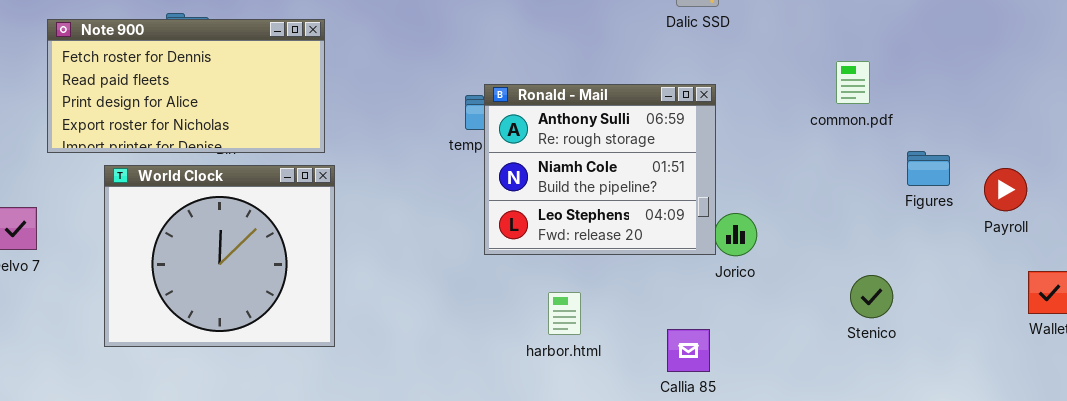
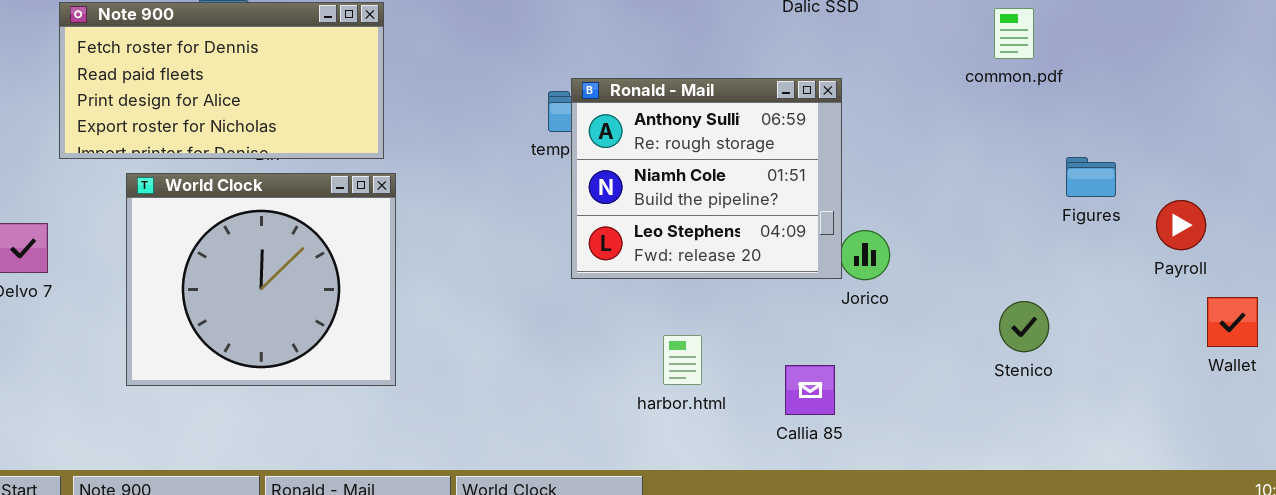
common.pdf: [836,61,870,104] -> [994,8,1034,59], moved
Payroll: [984,168,1027,211] -> [1156,200,1206,250], moved
harbor.html: [548,292,581,335] -> [663,335,702,385], moved

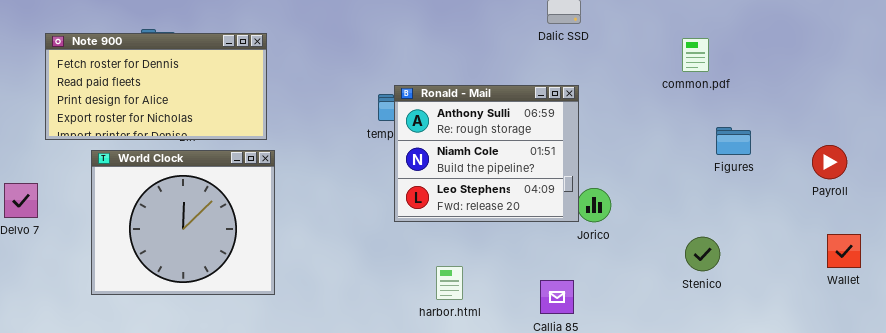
Figures: [1066,157,1116,197] -> [716,127,751,155], moved
Payroll: [1156,200,1206,250] -> [812,145,847,179], moved
harbor.html: [663,335,702,385] -> [436,266,463,300], moved

